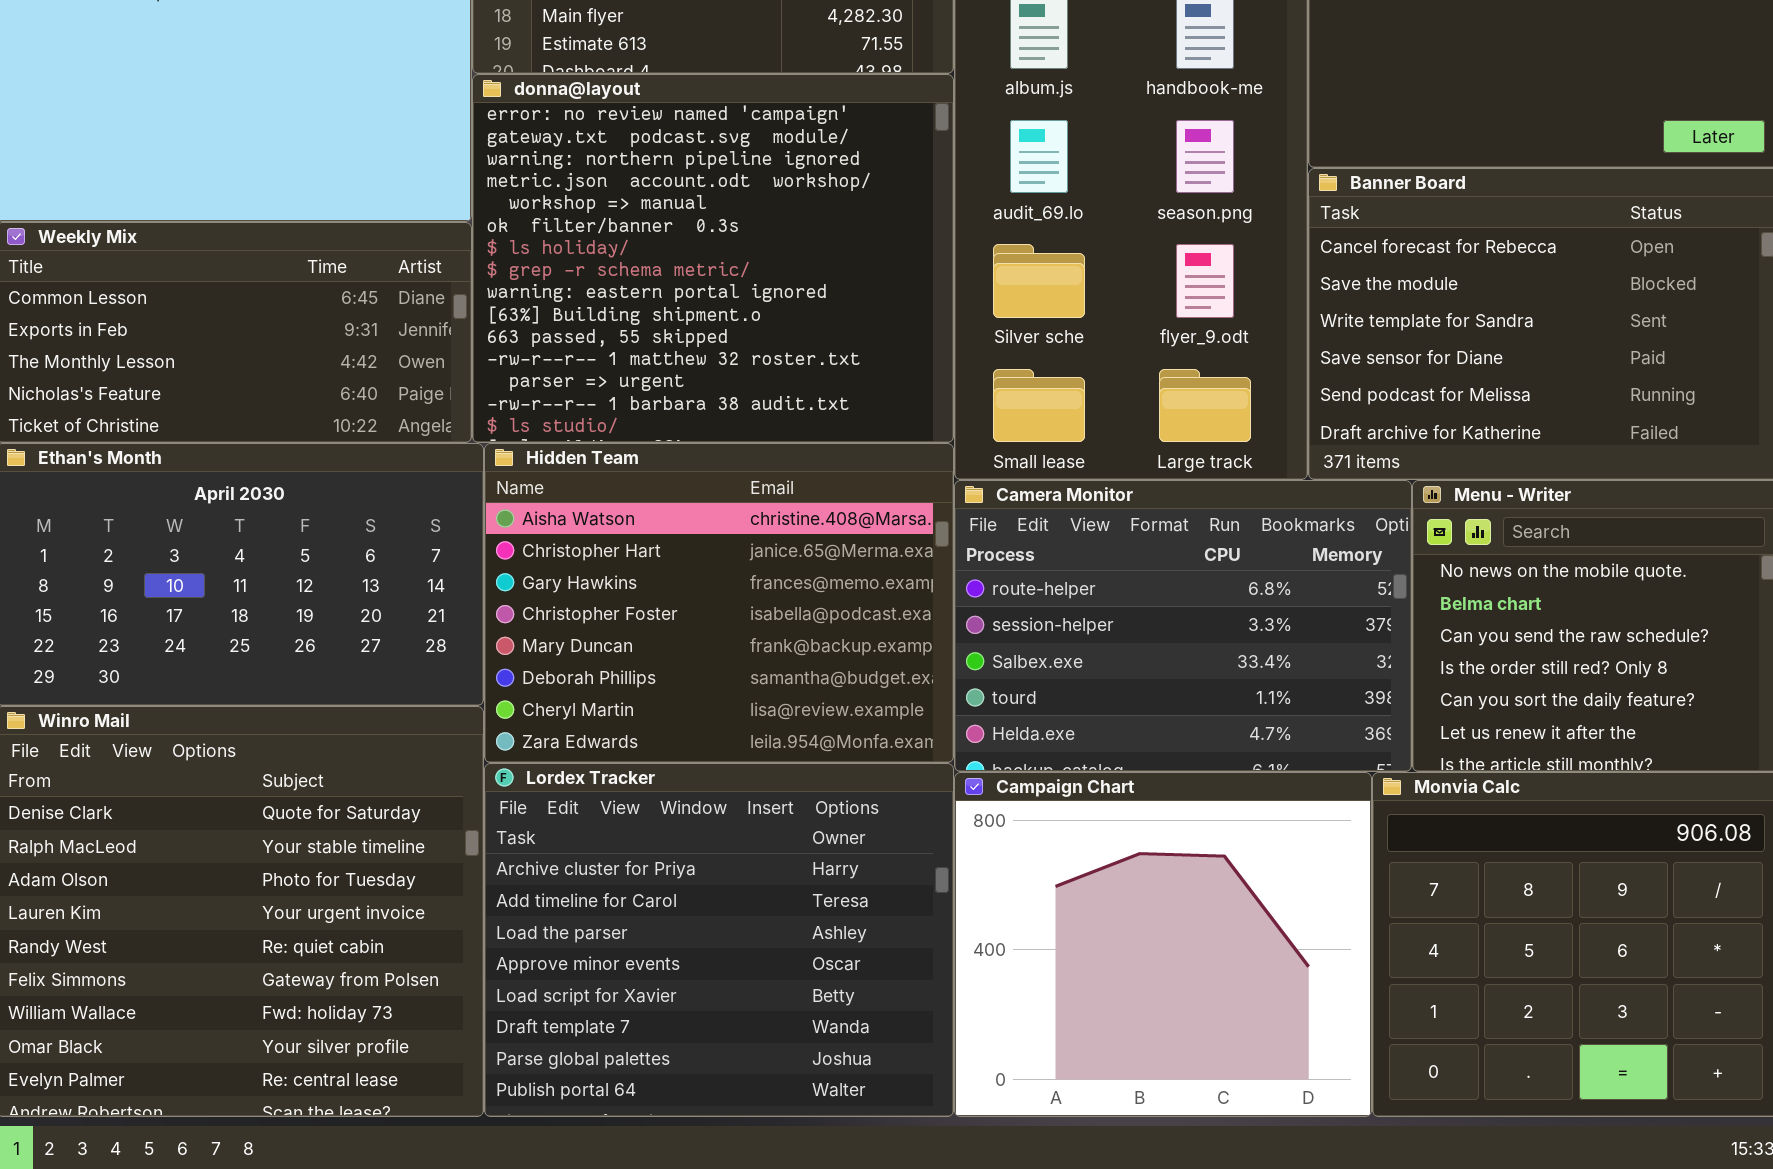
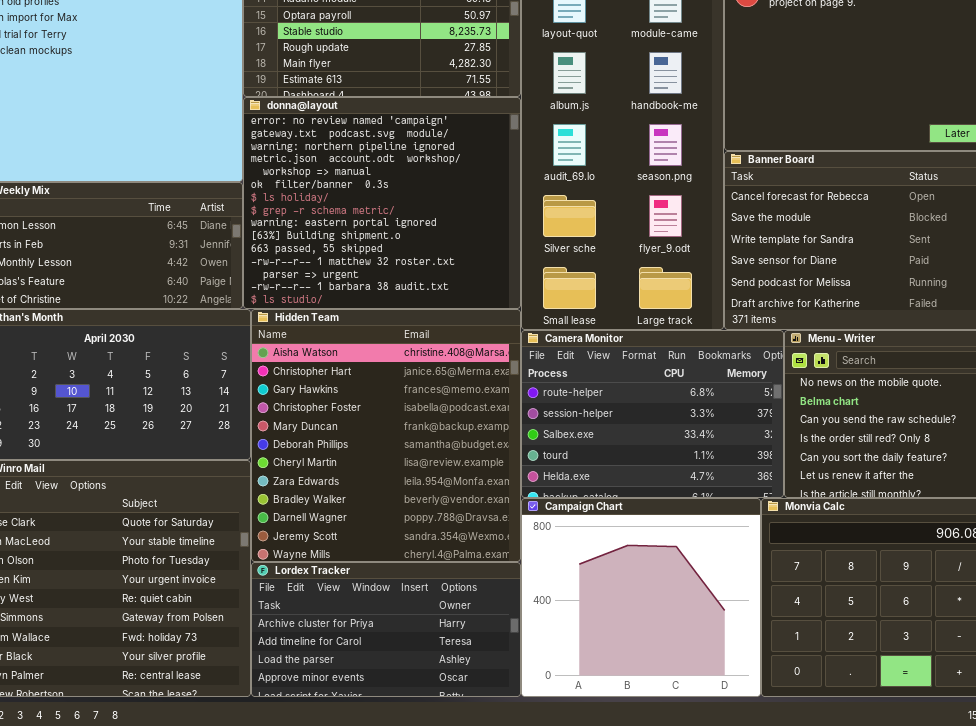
Hidden Team: [484,443,954,763] -> [251,309,521,562], resized
Lordex Tracker: [484,763,954,1117] -> [251,562,521,697], resized

